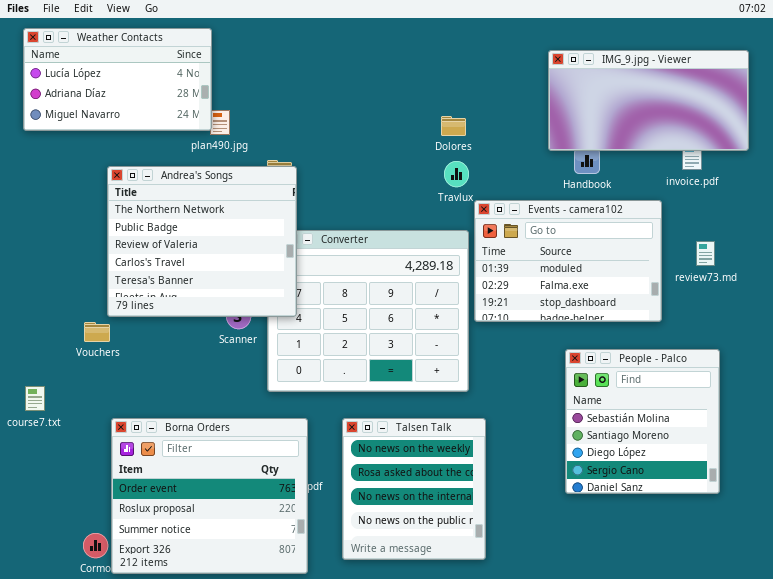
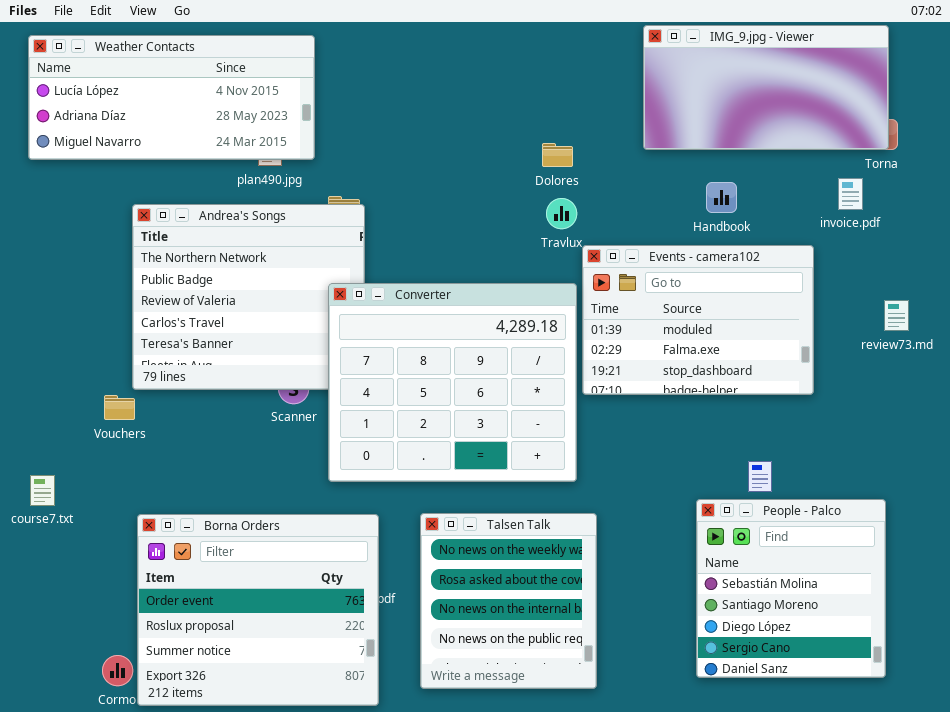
Weather Contacts: [23,28,212,131] -> [28,35,315,160], resized
IMG_9.jpg - Viewer: [548,50,749,151] -> [643,25,889,150], moved
Converter: [267,230,469,392] -> [328,283,577,482], raised
review73.md: [696,241,715,266] -> [884,300,909,331], moved
People - Palco: [565,349,720,494] -> [696,499,886,678], moved

